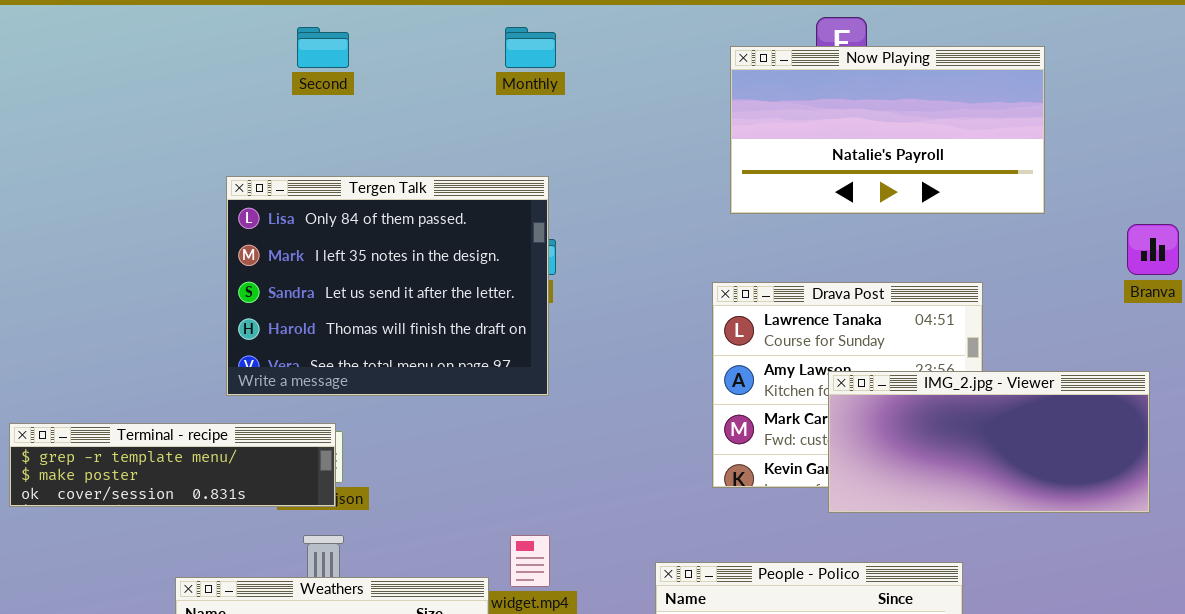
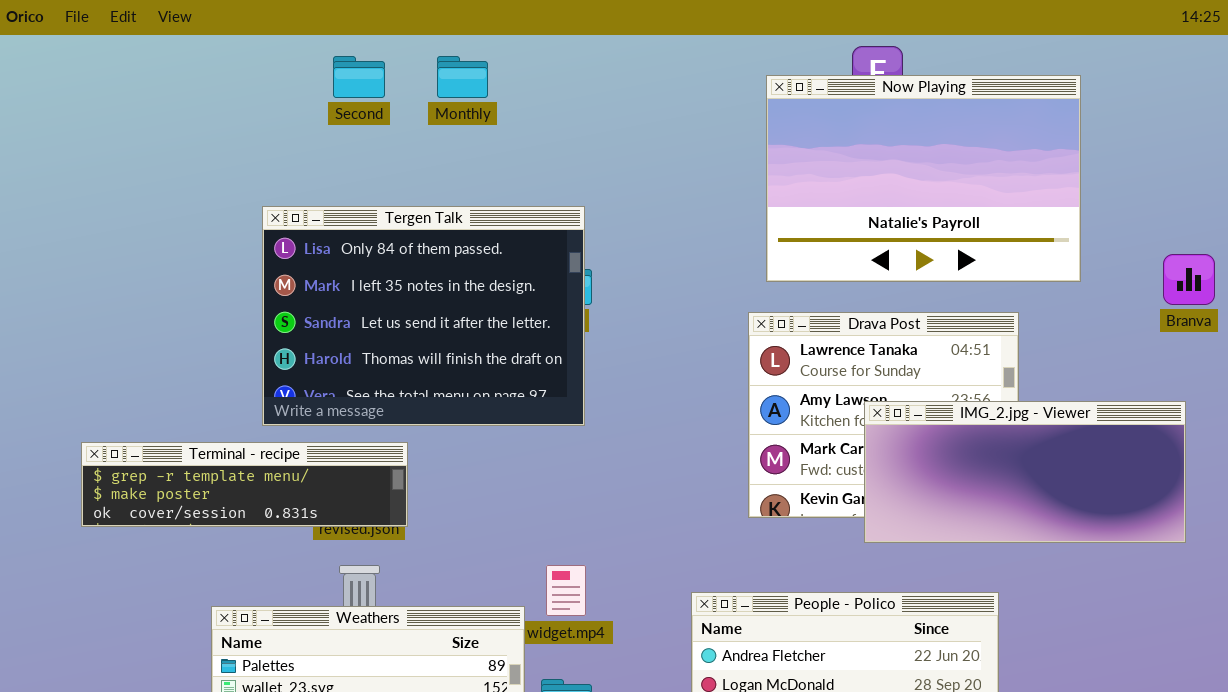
Monthly: [505,27,556,68] -> [437,56,488,98], moved
Now Playing: [730,46,1045,214] -> [766,75,1081,282], resized
Terminal - recipe: [9,423,336,507] -> [81,442,408,527], moved

